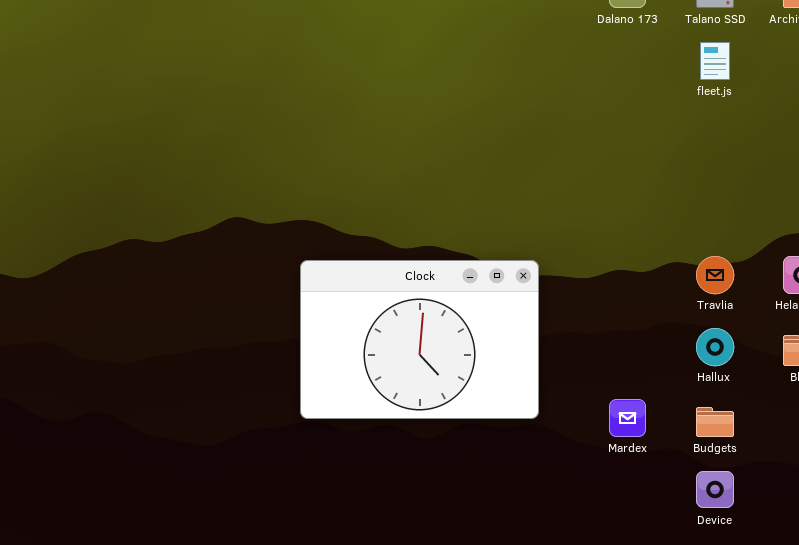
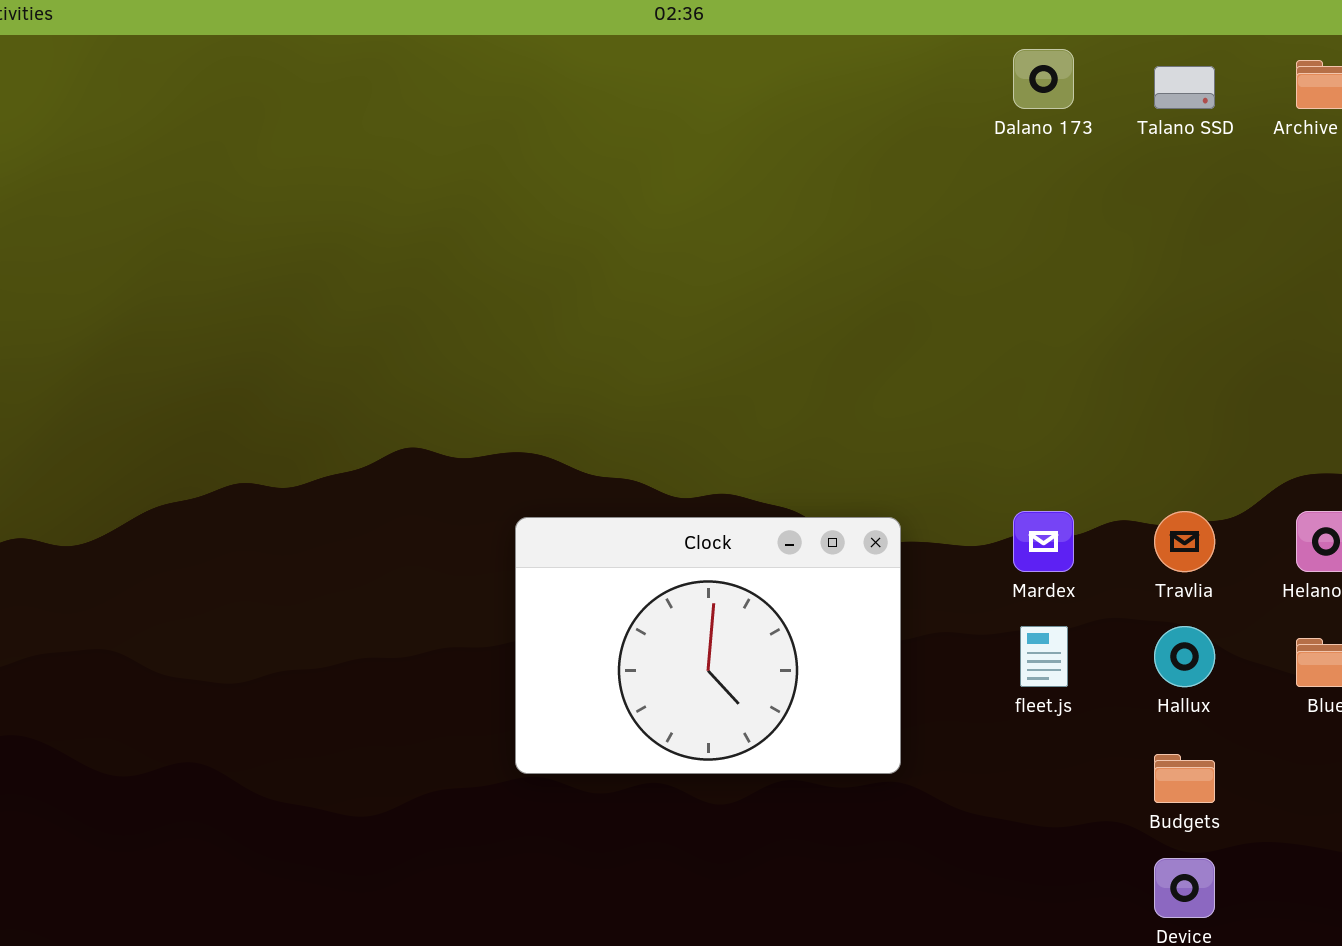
fleet.js: [700,42,730,80] -> [1020,626,1068,687], moved
Mardex: [609,399,646,437] -> [1013,511,1074,572], moved

